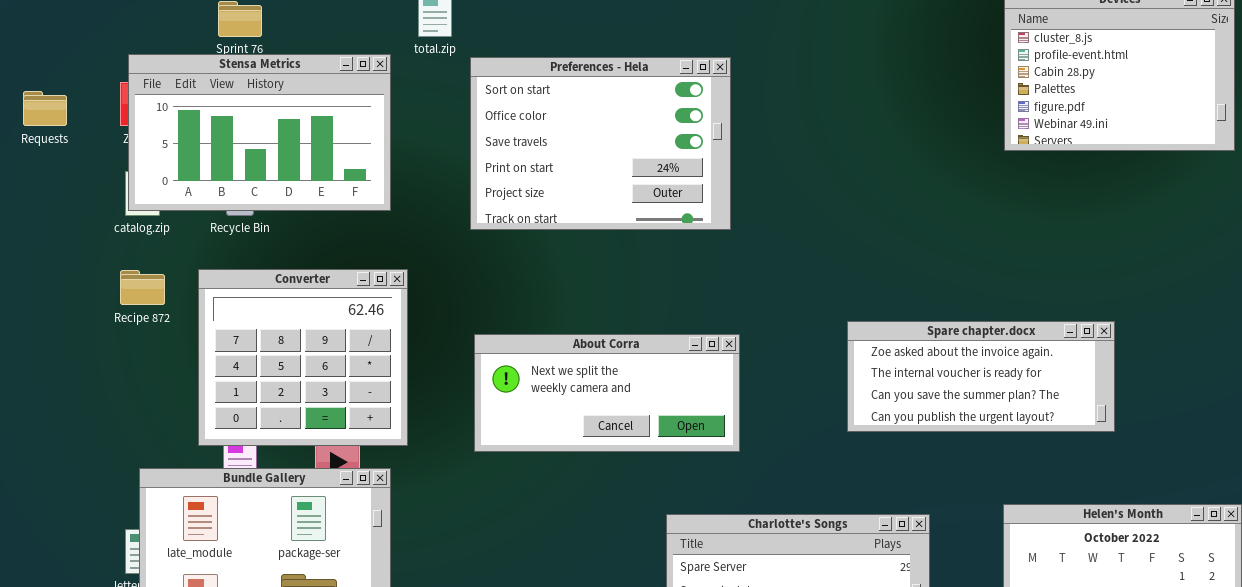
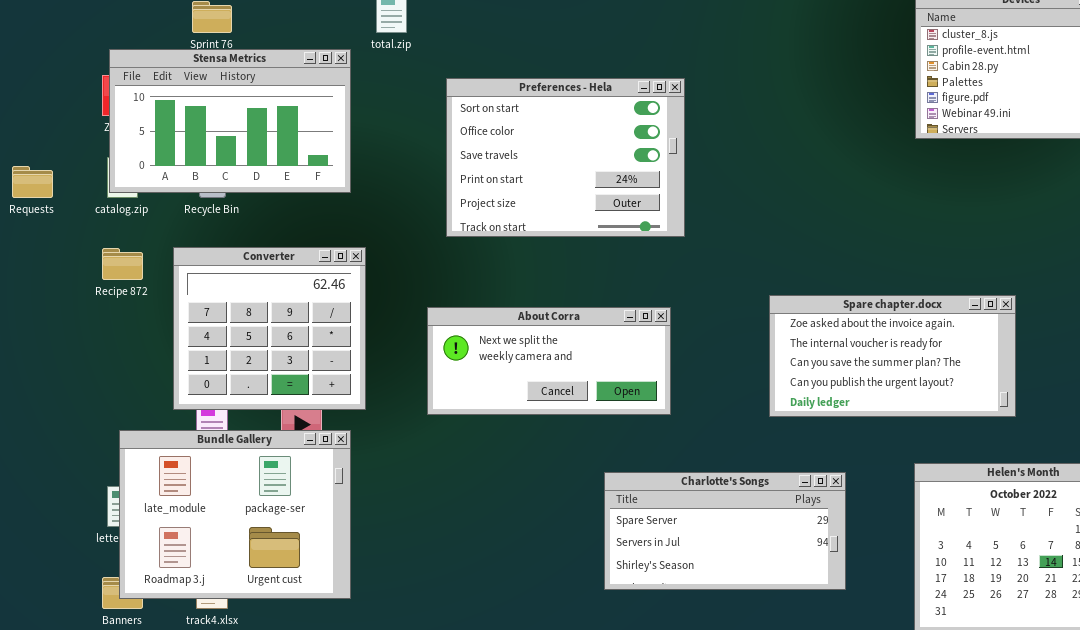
Preferences - Hela: [470,57,731,230] -> [446,78,685,237], moved
Requests: [23,91,67,126] -> [12,166,53,198], moved
Spare chapter.docx: [847,321,1115,432] -> [769,295,1016,417], resized

